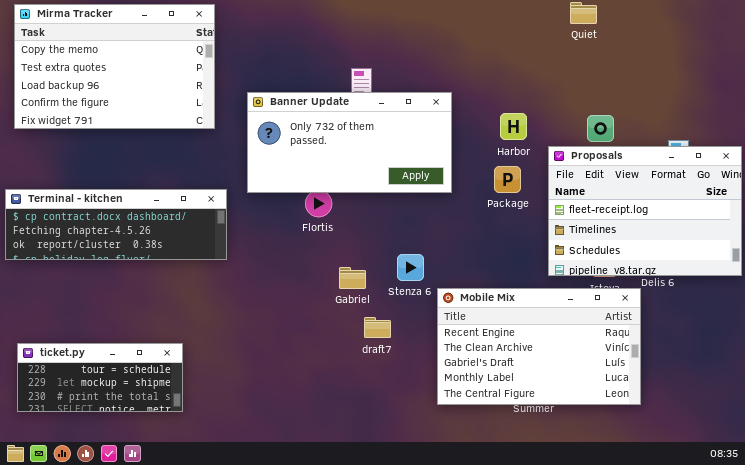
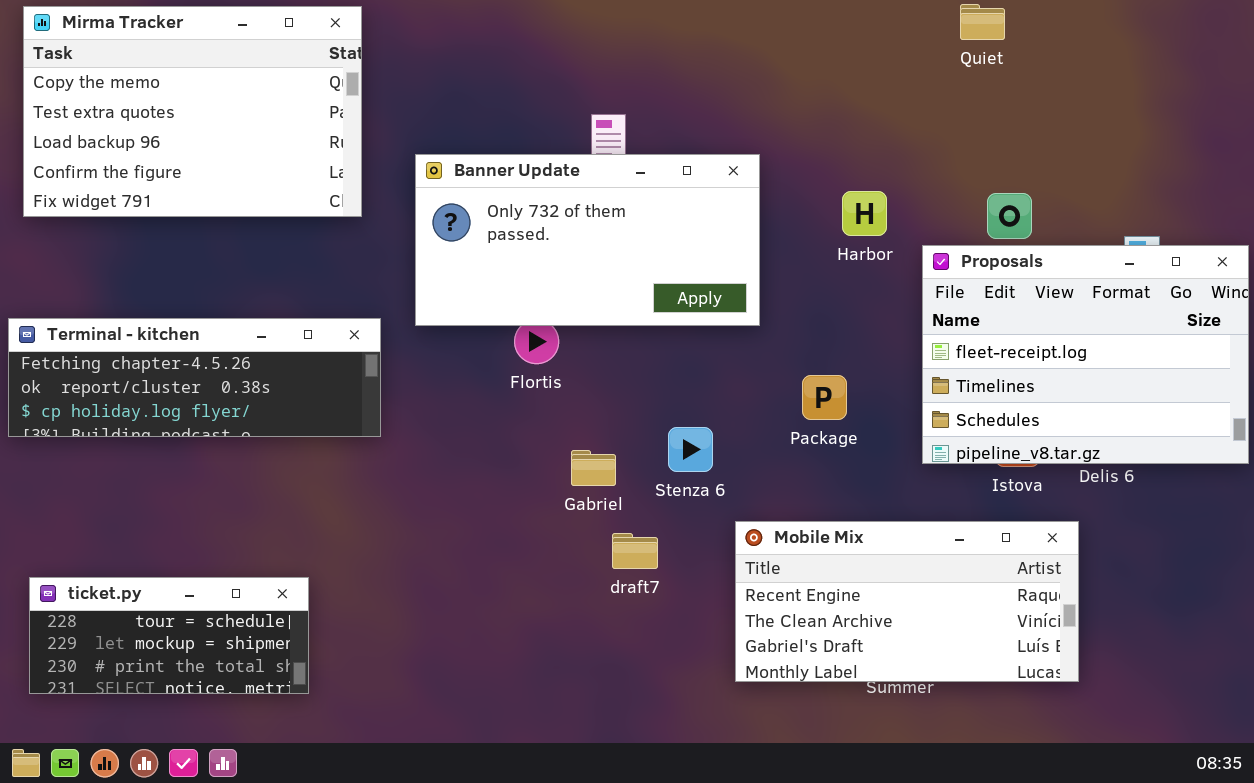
Package: [494,166,521,193] -> [802,375,847,420], moved
Terminal - kitchen: [5,189,227,260] -> [8,318,381,437], scrolled down 1 row
Mobile Mix: [437,288,641,405] -> [735,521,1079,682], resized

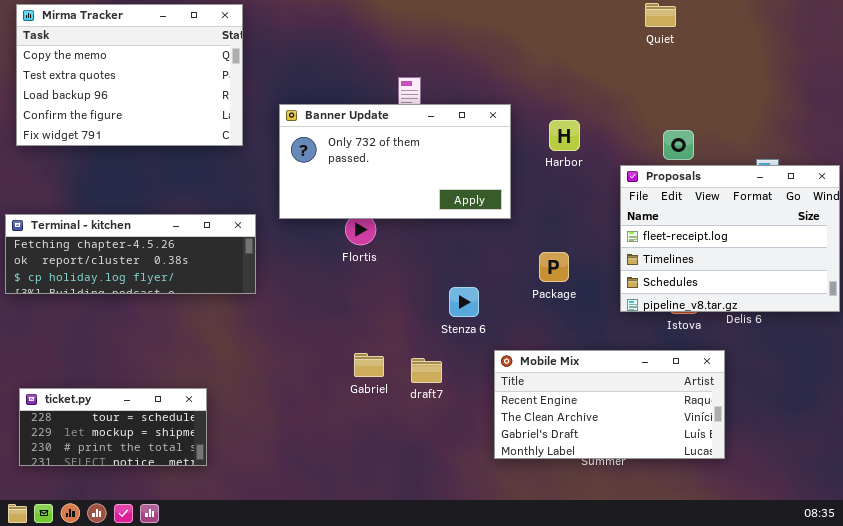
Harbor: [842,191,887,236] -> [549,120,580,151], moved
Gabriel: [571,450,616,486] -> [354,353,384,377], moved

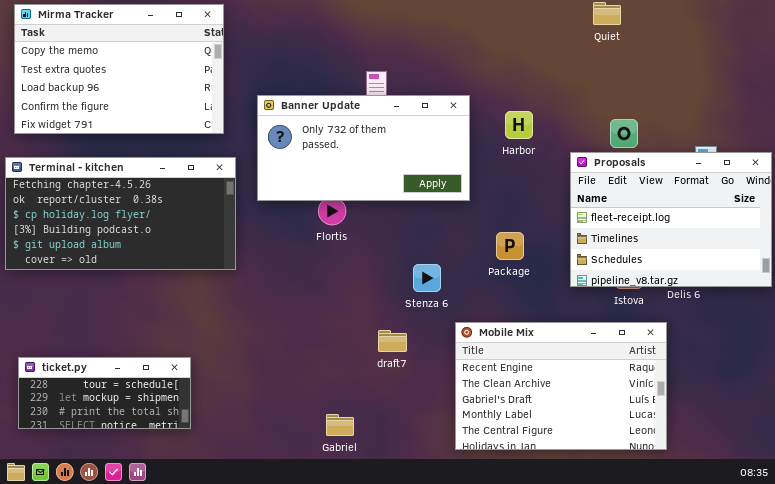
Terminal - kitchen: [5,214,256,294] -> [5,157,236,270], resized
Mobile Mix: [494,350,725,459] -> [455,322,667,450], resized
Gabriel: [354,353,384,377] -> [326,414,354,436], moved

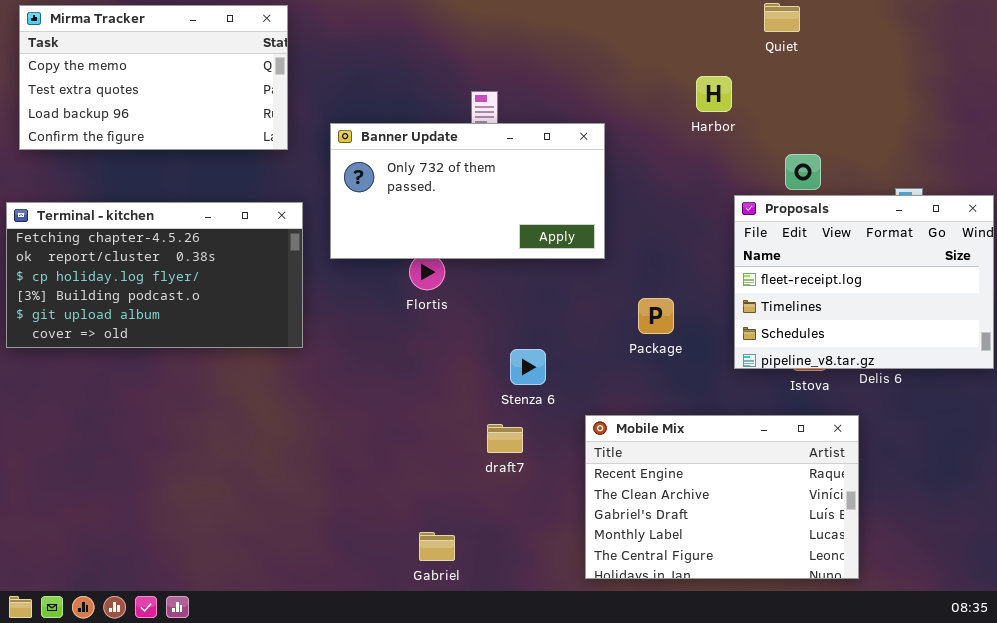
Mirma Tracker: [14,4,224,134] -> [19,5,288,150], resized
Harbor: [505,111,533,139] -> [696,76,732,112], moved
Stenza 6: [413,264,441,292] -> [510,349,546,385], moved
ticket.py: [18,357,191,429] -> none, closed

